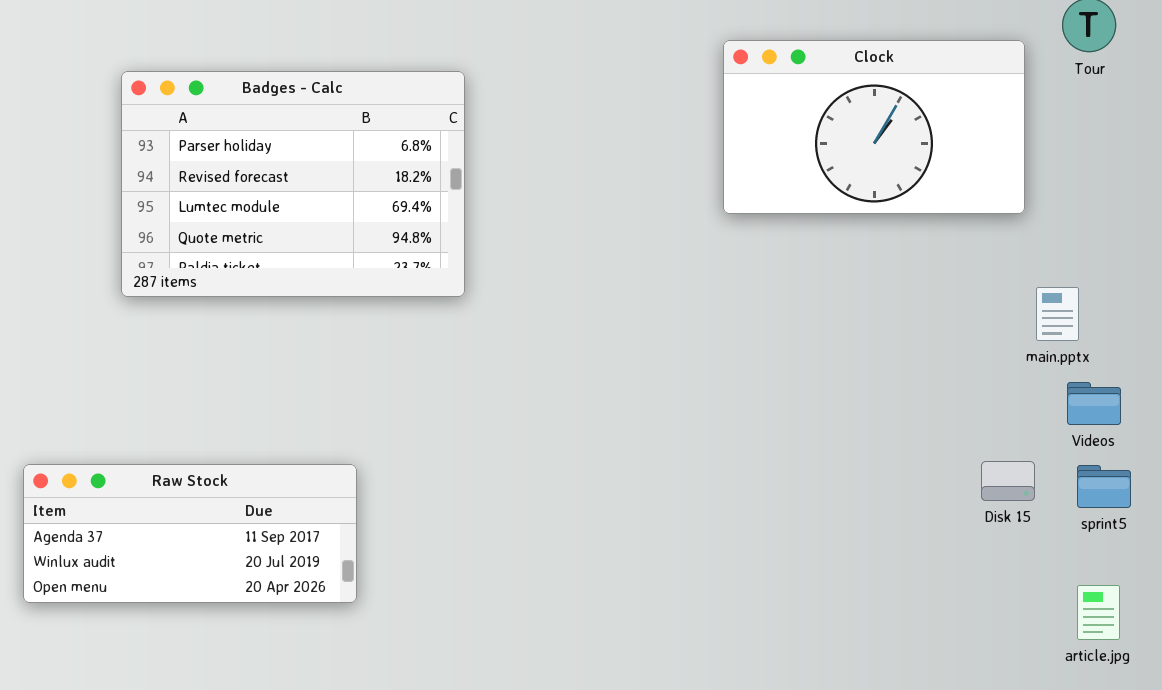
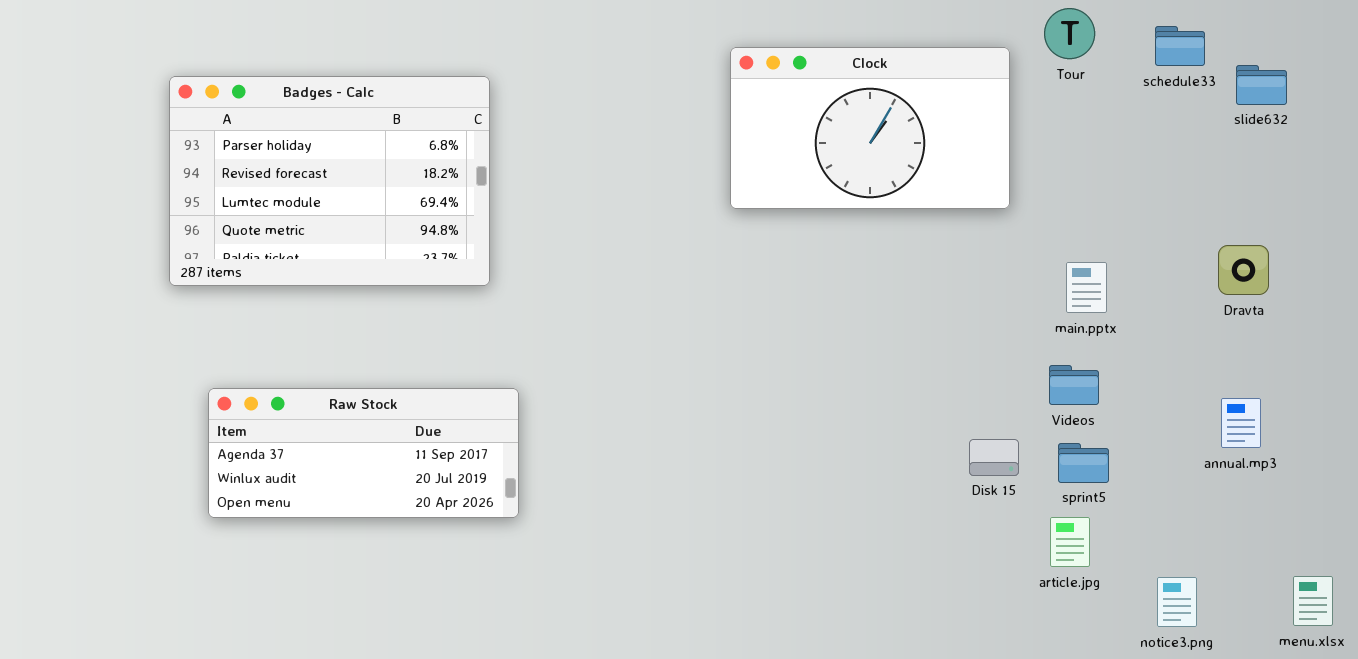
main.pptx: [1036,287,1079,341] -> [1066,262,1107,313], moved
Raw Stock: [23,464,357,603] -> [208,388,519,518], moved
article.jpg: [1077,585,1120,640] -> [1050,517,1090,567], moved

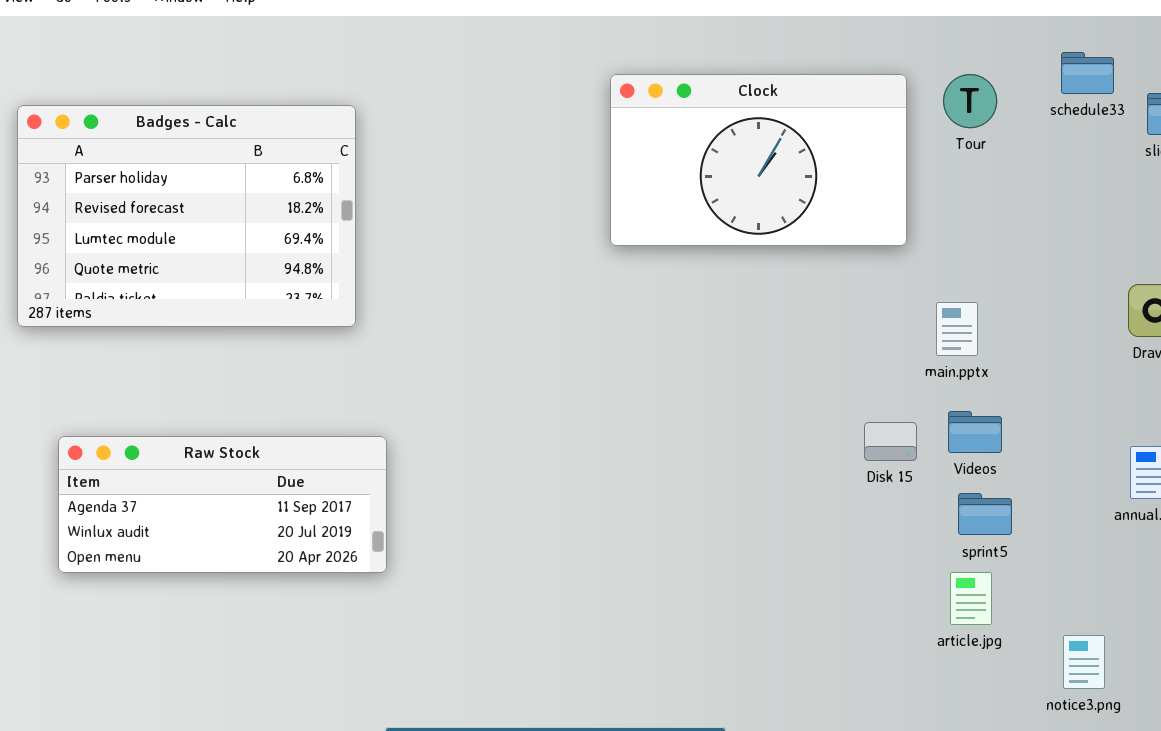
Tour: [1044,8,1095,59] -> [943,74,997,128], moved
main.pptx: [1066,262,1107,313] -> [936,302,978,356], moved
Disk 15: [969,439,1019,476] -> [864,422,917,461], moved

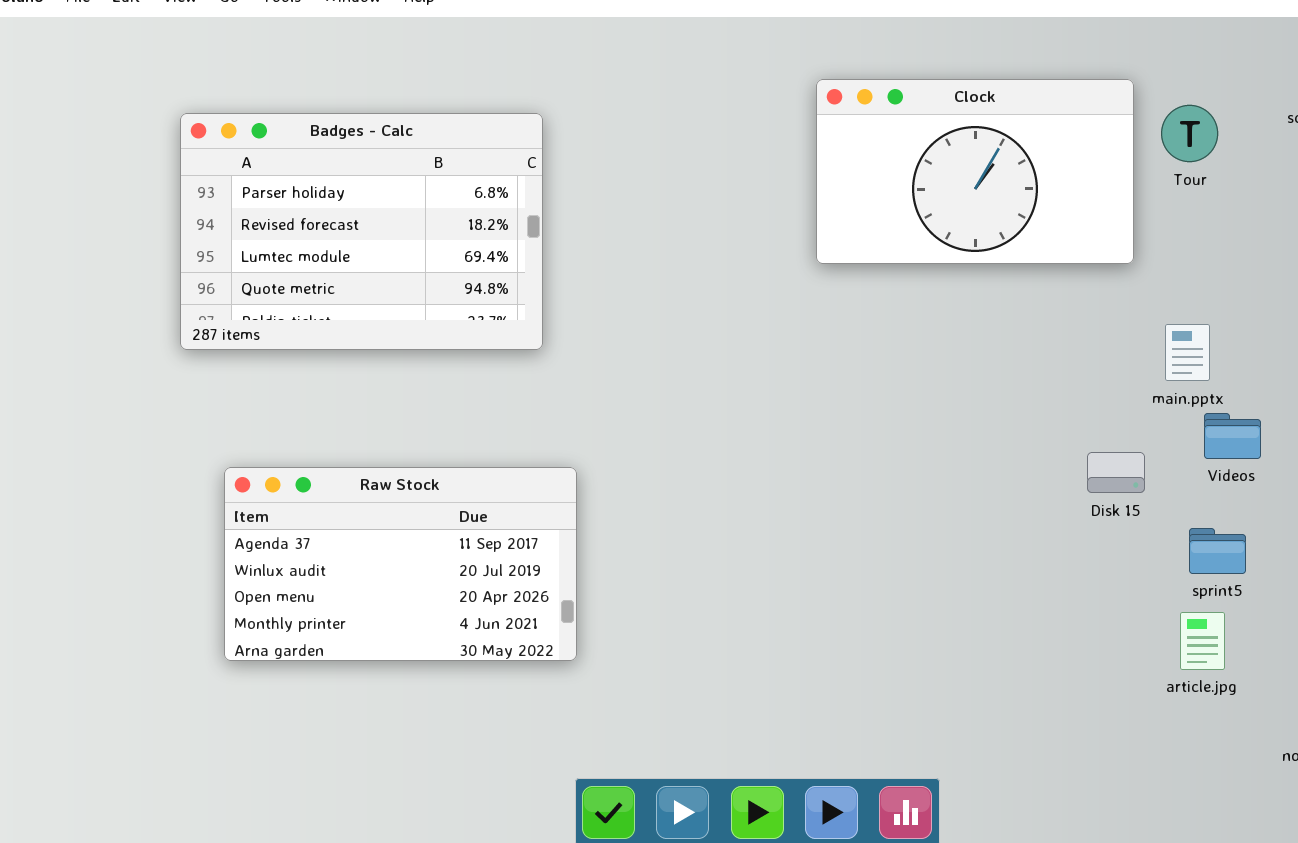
Tour: [943,74,997,128] -> [1161,105,1218,162], moved
Videos: [948,411,1002,453] -> [1204,413,1261,459], moved
Raw Stock: [58,436,387,573] -> [224,467,577,661], resized

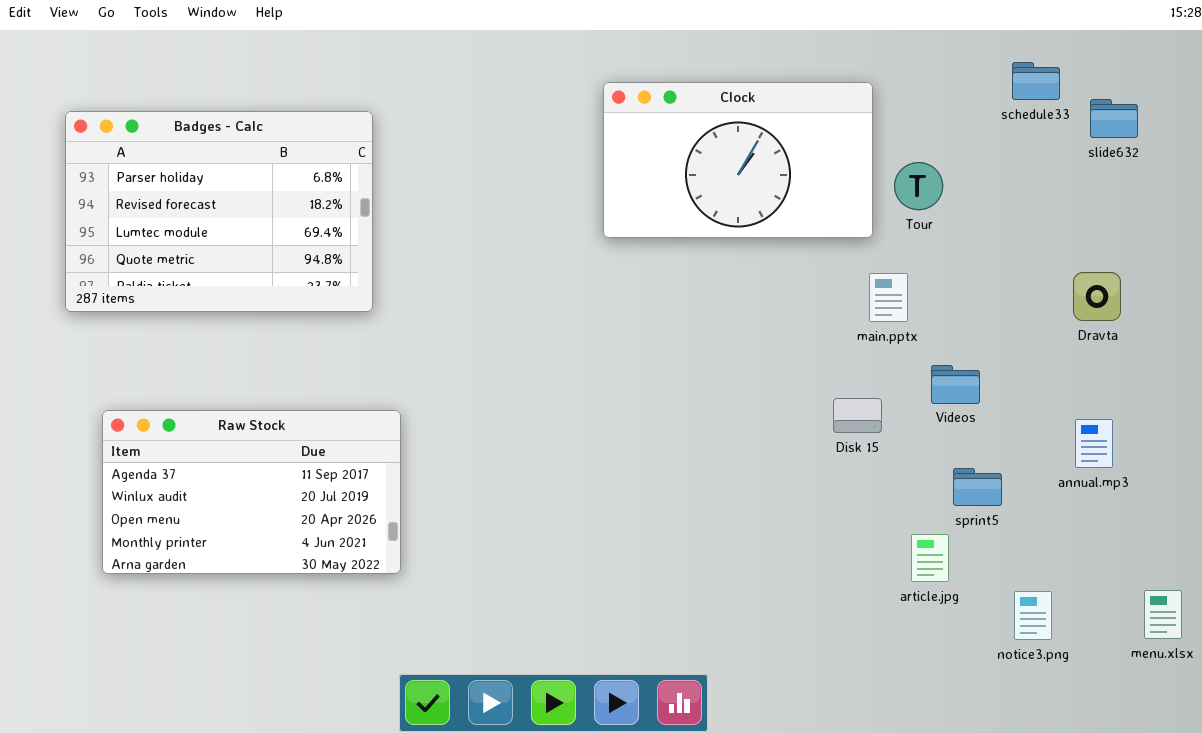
Tour: [1161,105,1218,162] -> [894,162,943,210], moved
main.pptx: [1165,324,1210,381] -> [869,273,908,322], moved
sprint5: [1189,528,1246,574] -> [953,468,1002,506], moved

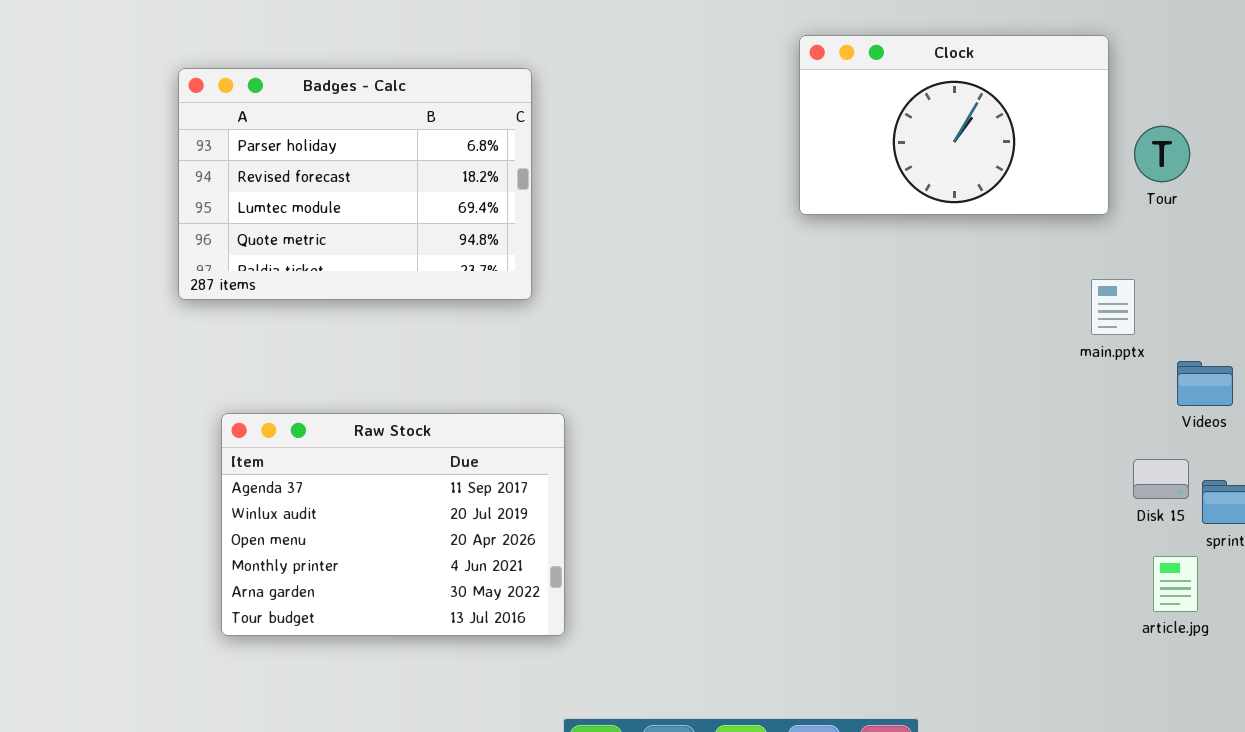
main.pptx: [869,273,908,322] -> [1091,279,1135,335], moved
Disk 15: [833,398,882,433] -> [1133,459,1189,499], moved
Raw Stock: [102,410,401,574] -> [221,413,565,636], resized

